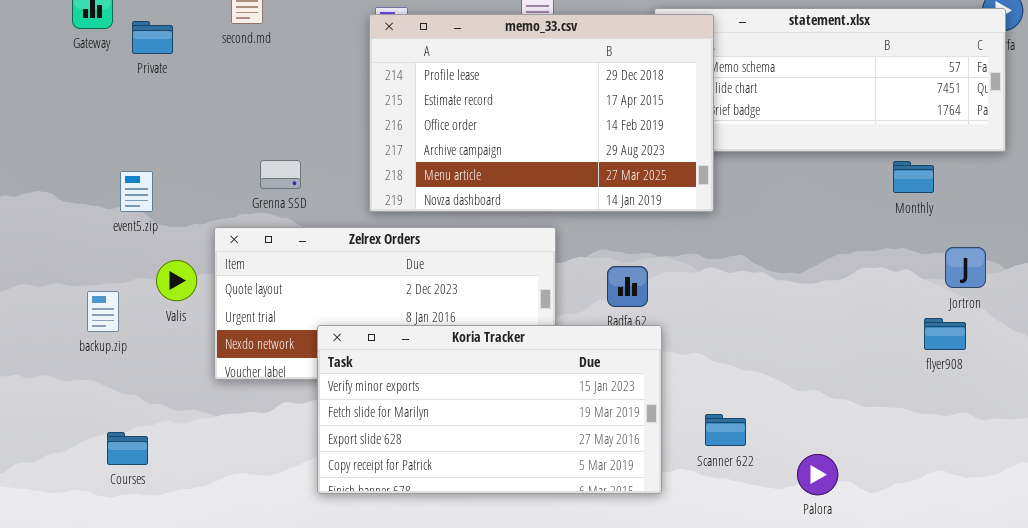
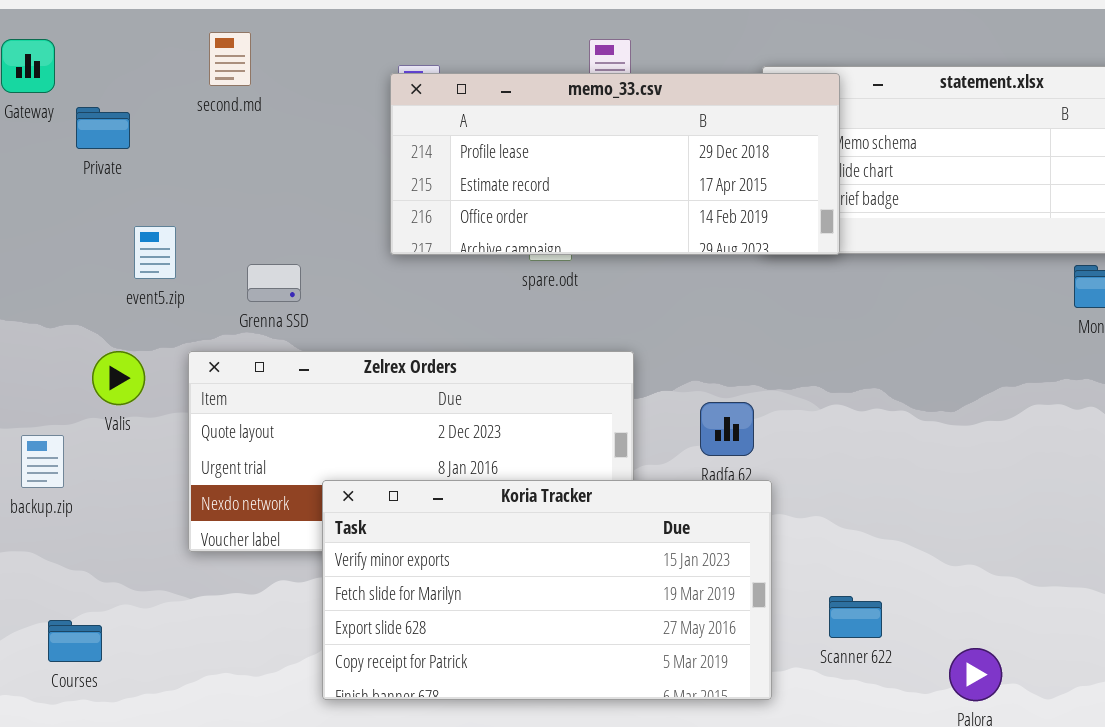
memo_33.csv: [369,14,714,212] -> [390,73,840,255], resized
Private: [132,21,173,54] -> [76,107,130,149], moved
event5.zip: [120,171,153,212] -> [134,226,176,279], moved
Valis: [156,260,197,301] -> [92,351,145,405], moved

